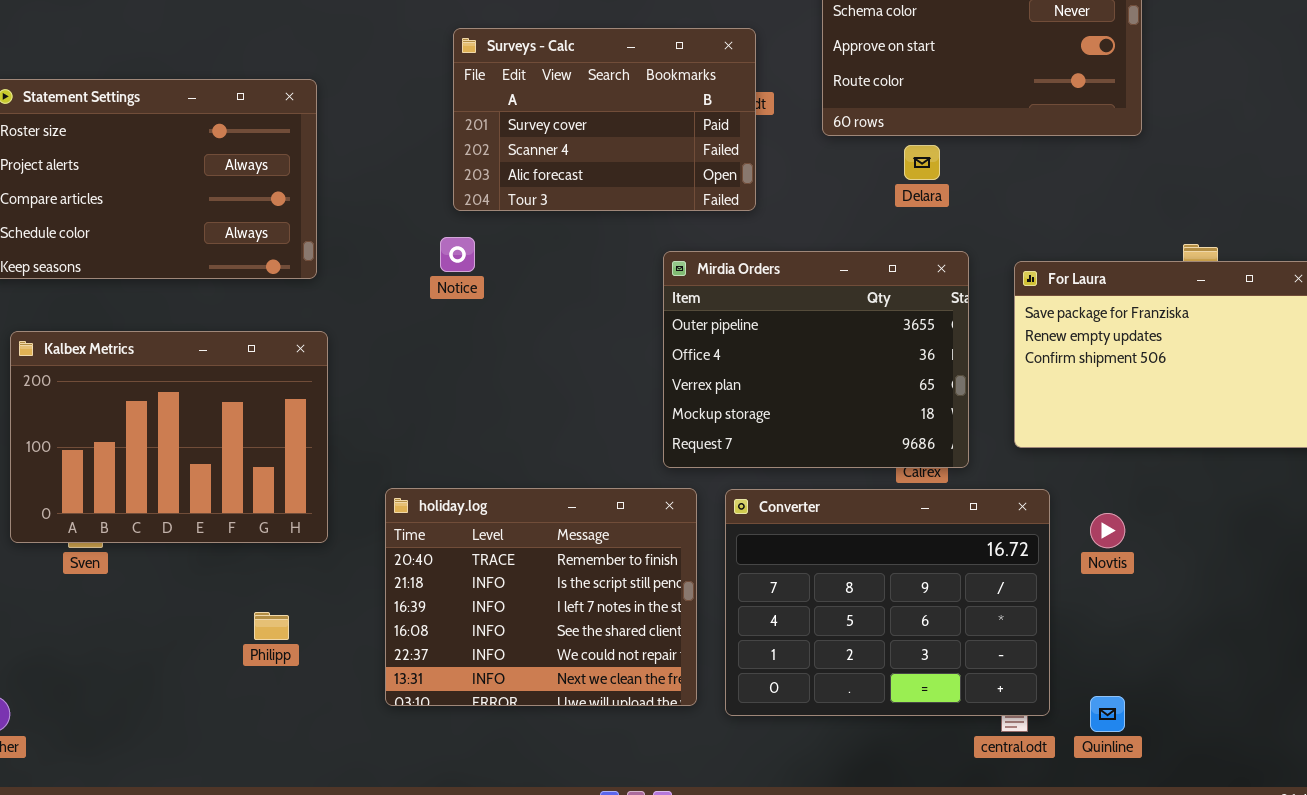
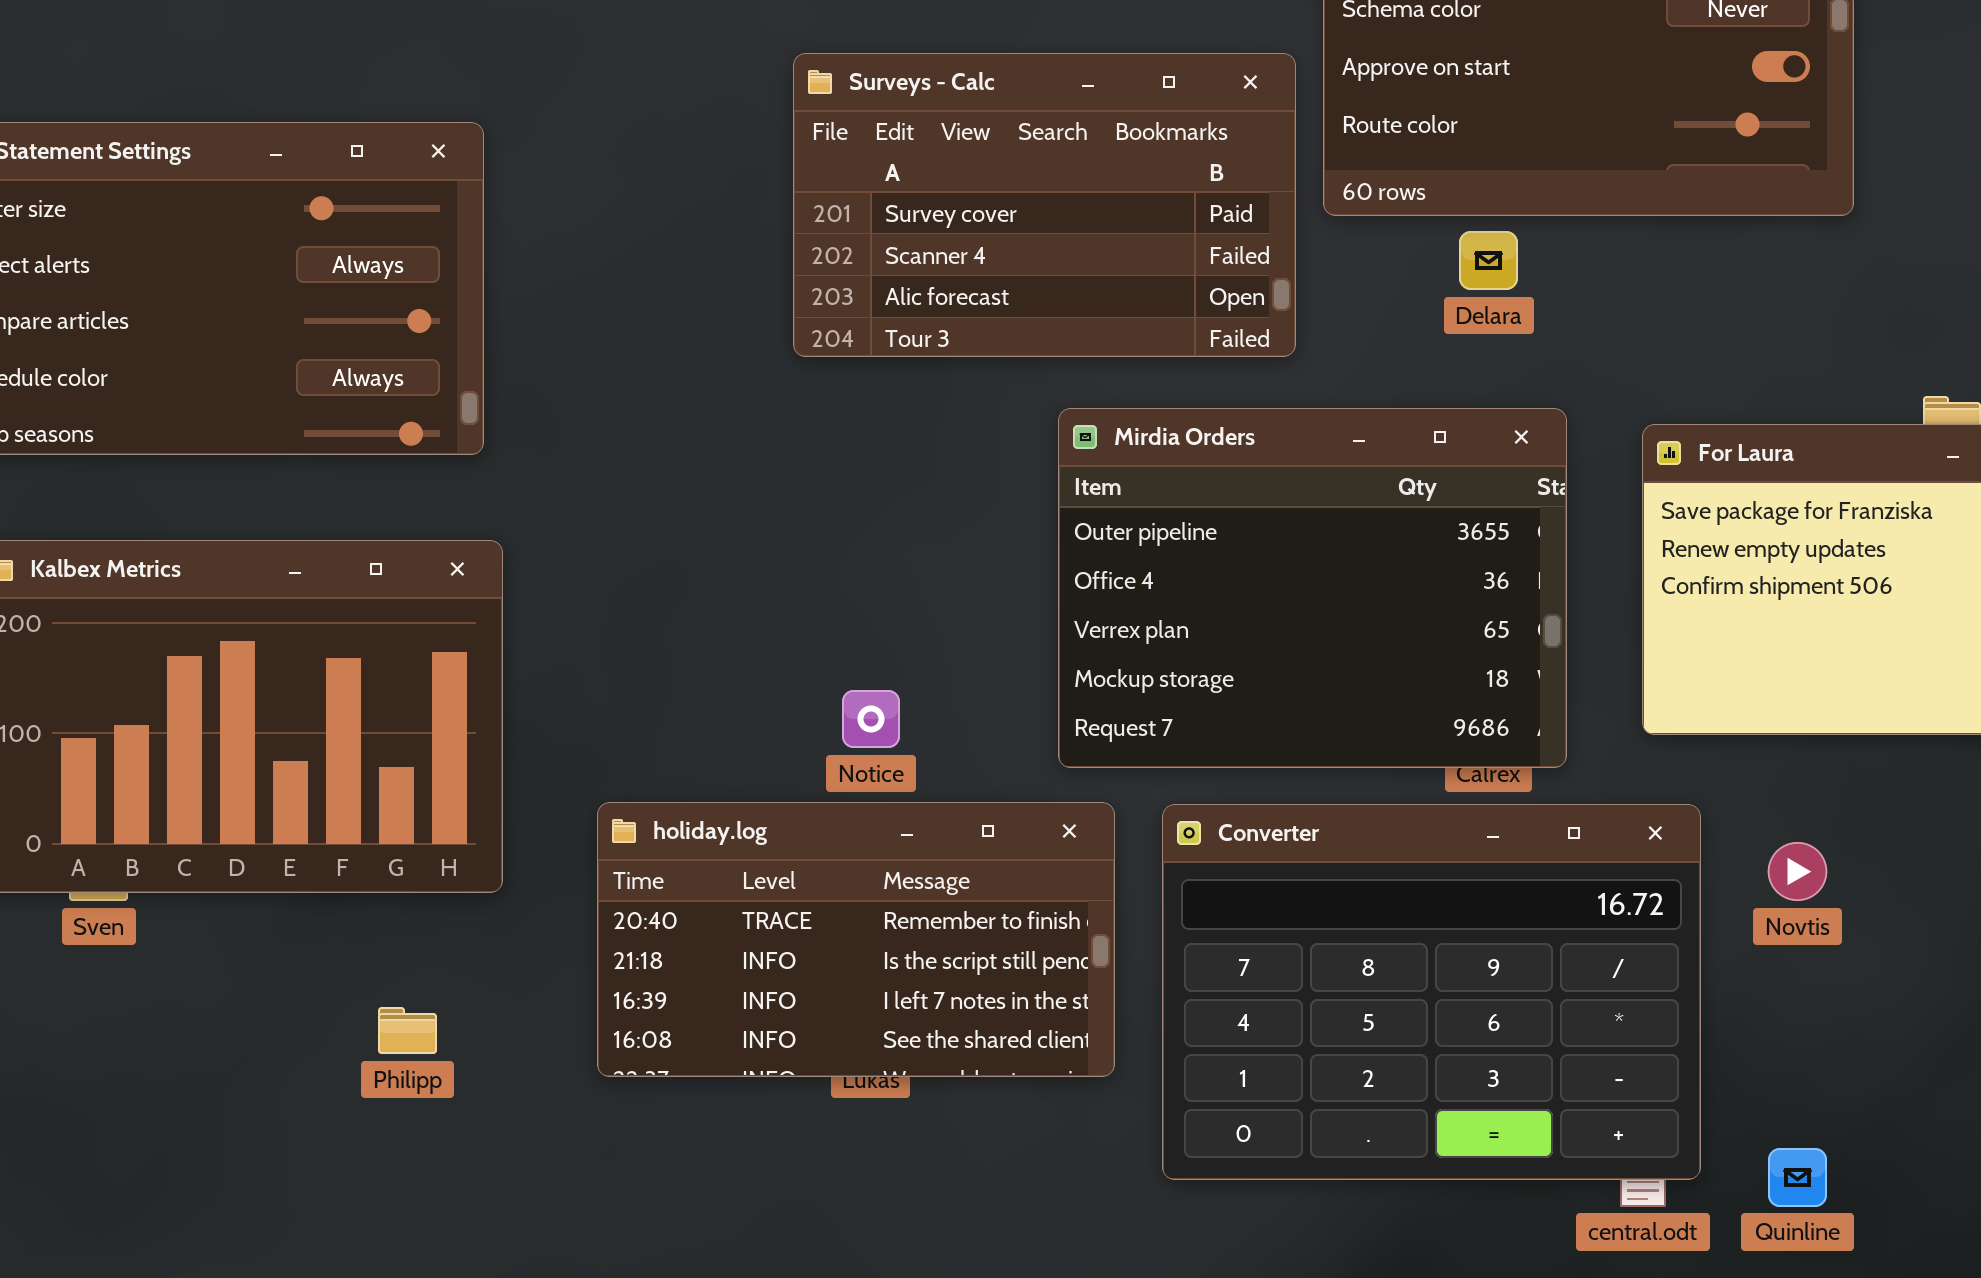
Surveys - Calc: [453,28,756,211] -> [793,53,1296,357], moved
Notice: [440,237,475,272] -> [842,690,900,748], moved
holiday.log: [385,488,697,706] -> [597,802,1115,1077], resized

